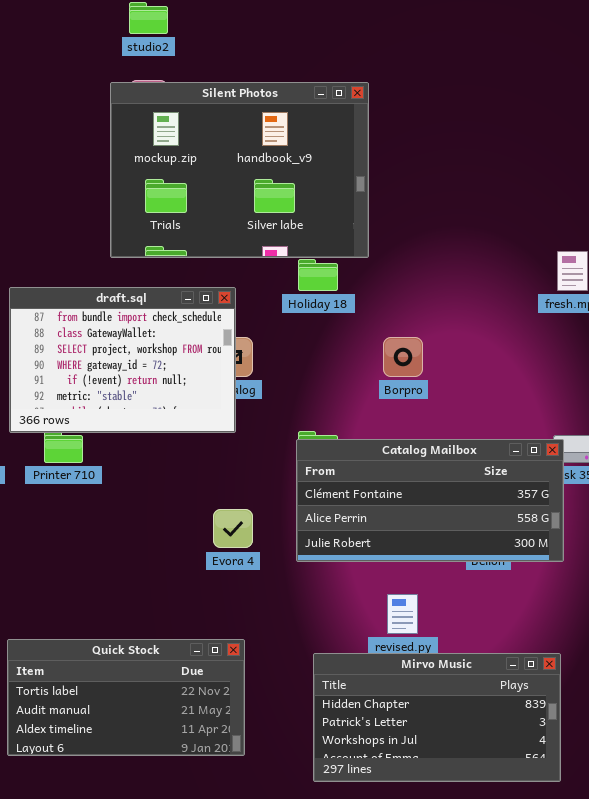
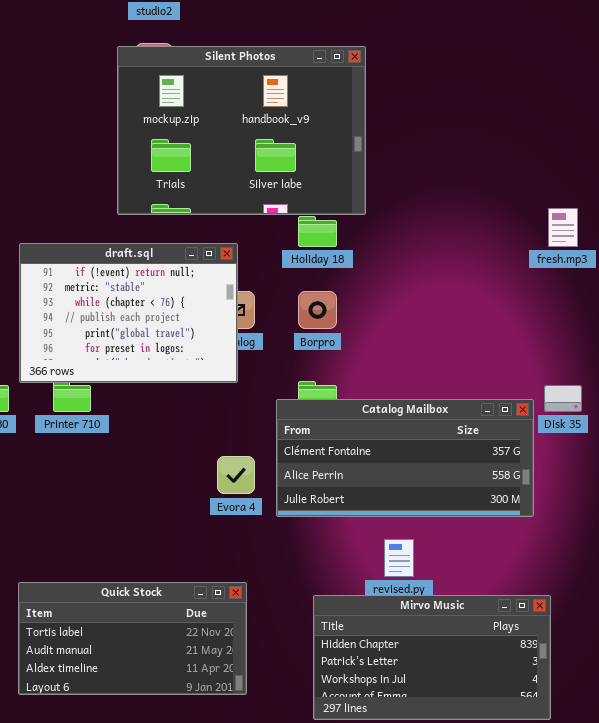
draft.sql: [9,287,236,433] -> [19,243,238,383], scrolled down 4 rows
Borpro: [383,337,423,377] -> [298,291,337,329], moved
Catalog Mailbox: [296,439,564,562] -> [276,399,534,517], moved

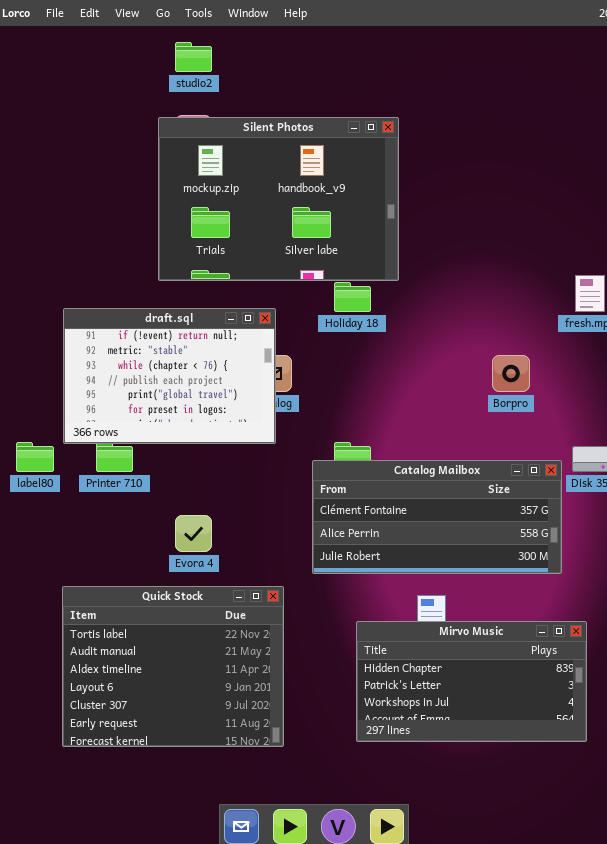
Borpro: [298,291,337,329] -> [492,355,530,392], moved
Evora 4: [217,456,255,494] -> [175,515,212,552], moved
Quick Stock: [18,582,247,695] -> [62,586,284,747], resized
Mirvo Music: [313,595,551,720] -> [356,621,587,742], moved

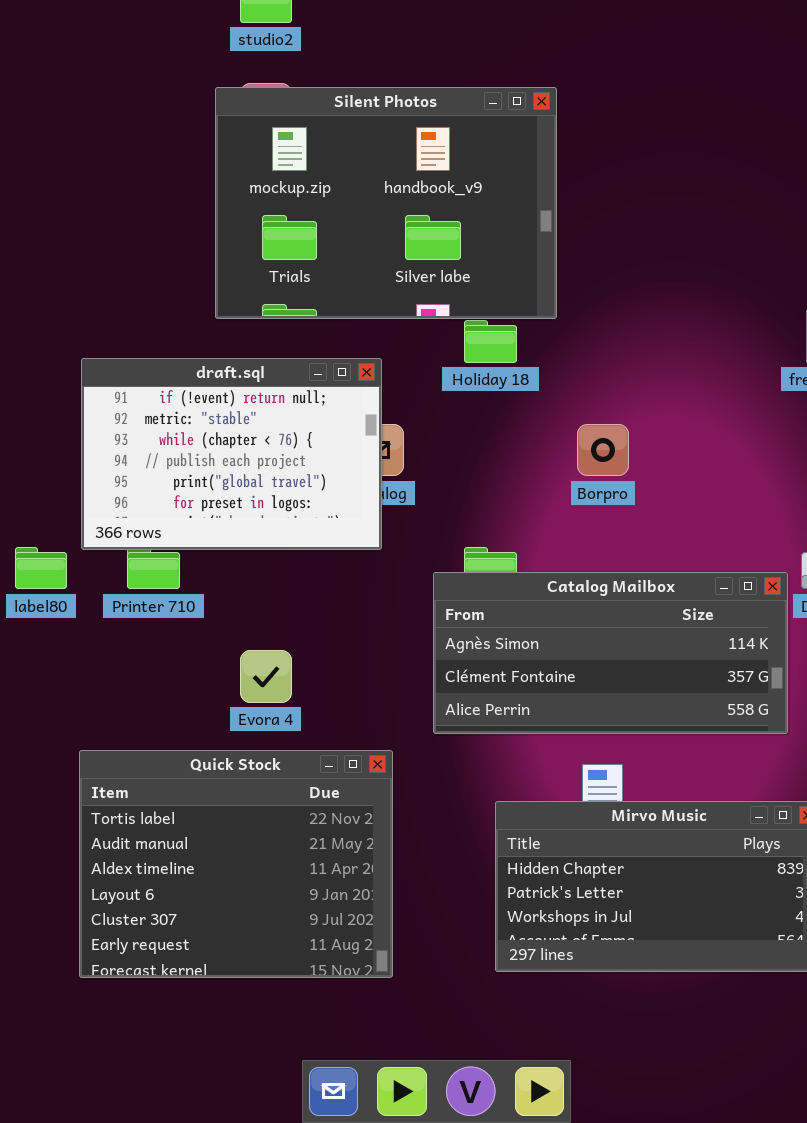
Borpro: [492,355,530,392] -> [577,424,629,476], moved
Catalog Mailbox: [312,460,562,574] -> [433,572,788,734], scrolled up 1 row

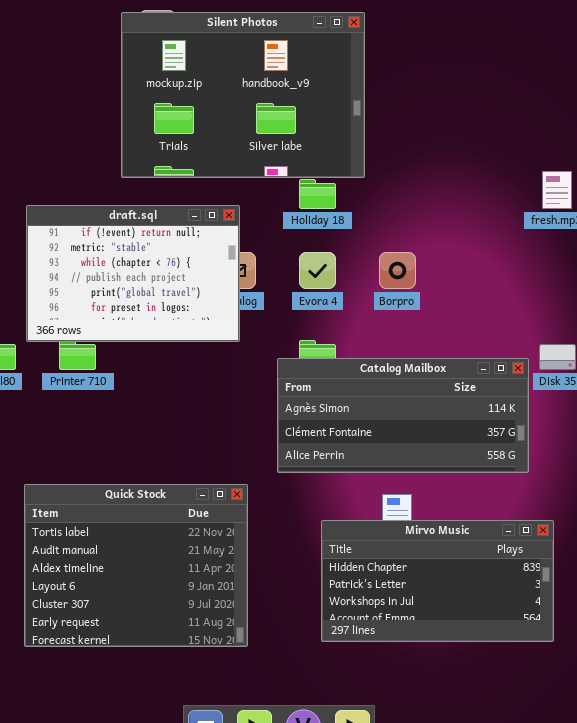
Evora 4: [240,650,292,703] -> [299,252,336,289], moved

